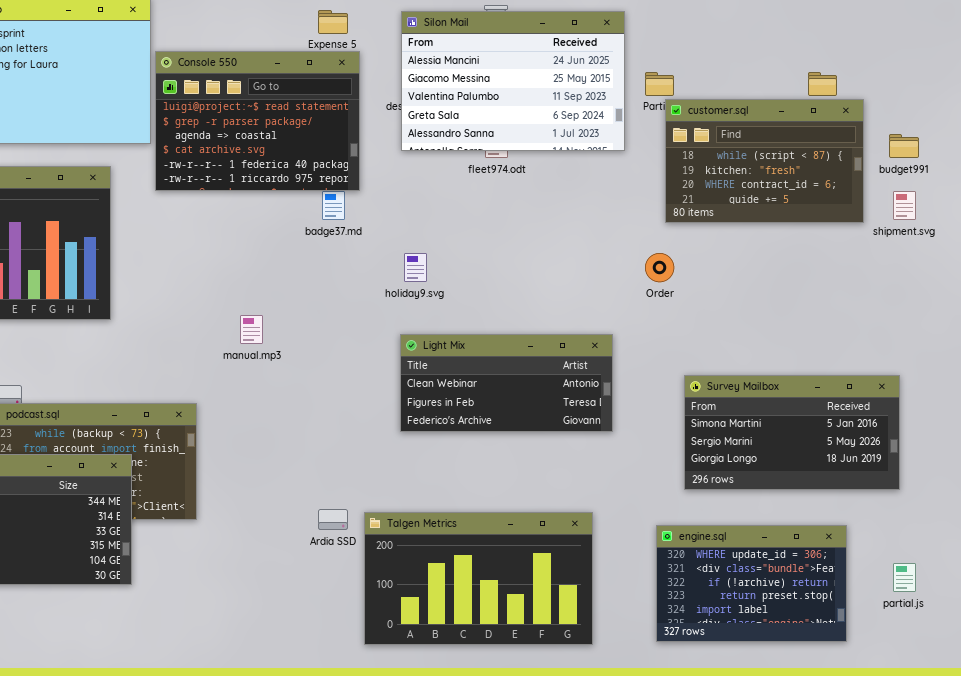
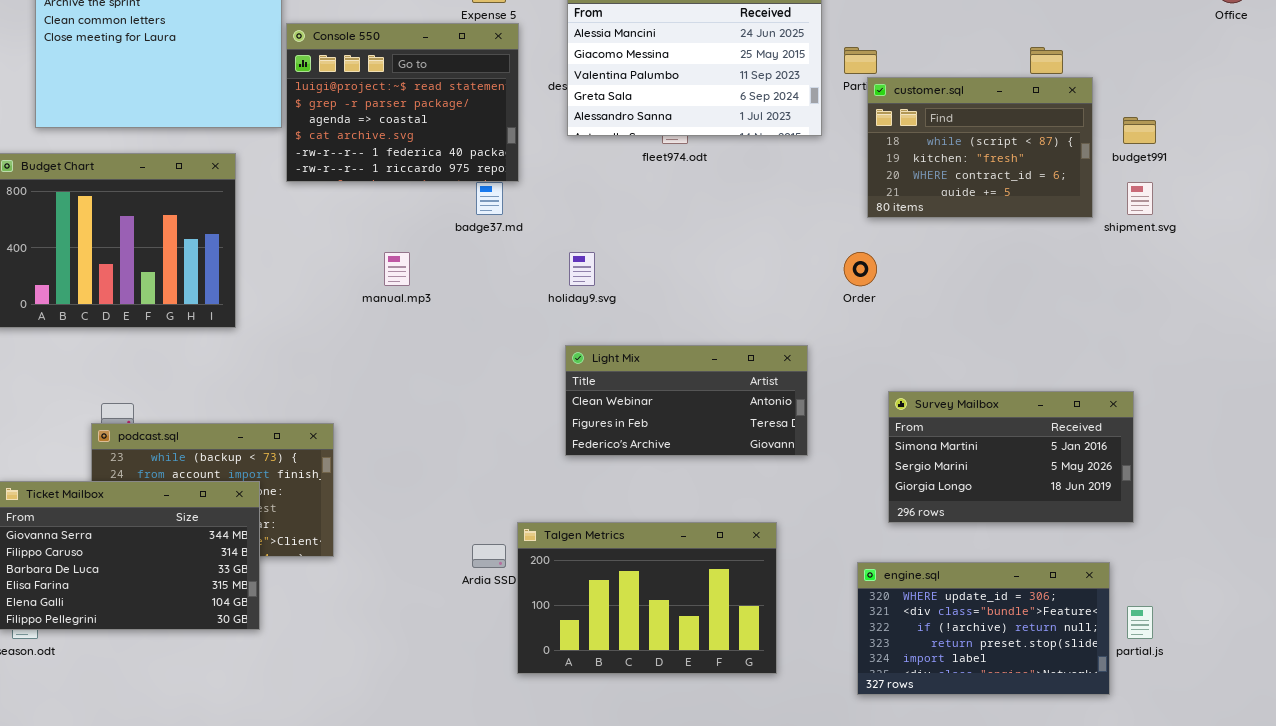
manual.mp3: [240,315,263,344] -> [384,252,410,286], moved
Talgen Metrics: [364,512,593,645] -> [517,522,777,674], moved
engine.sql: [656,525,847,642] -> [857,562,1110,695], resized

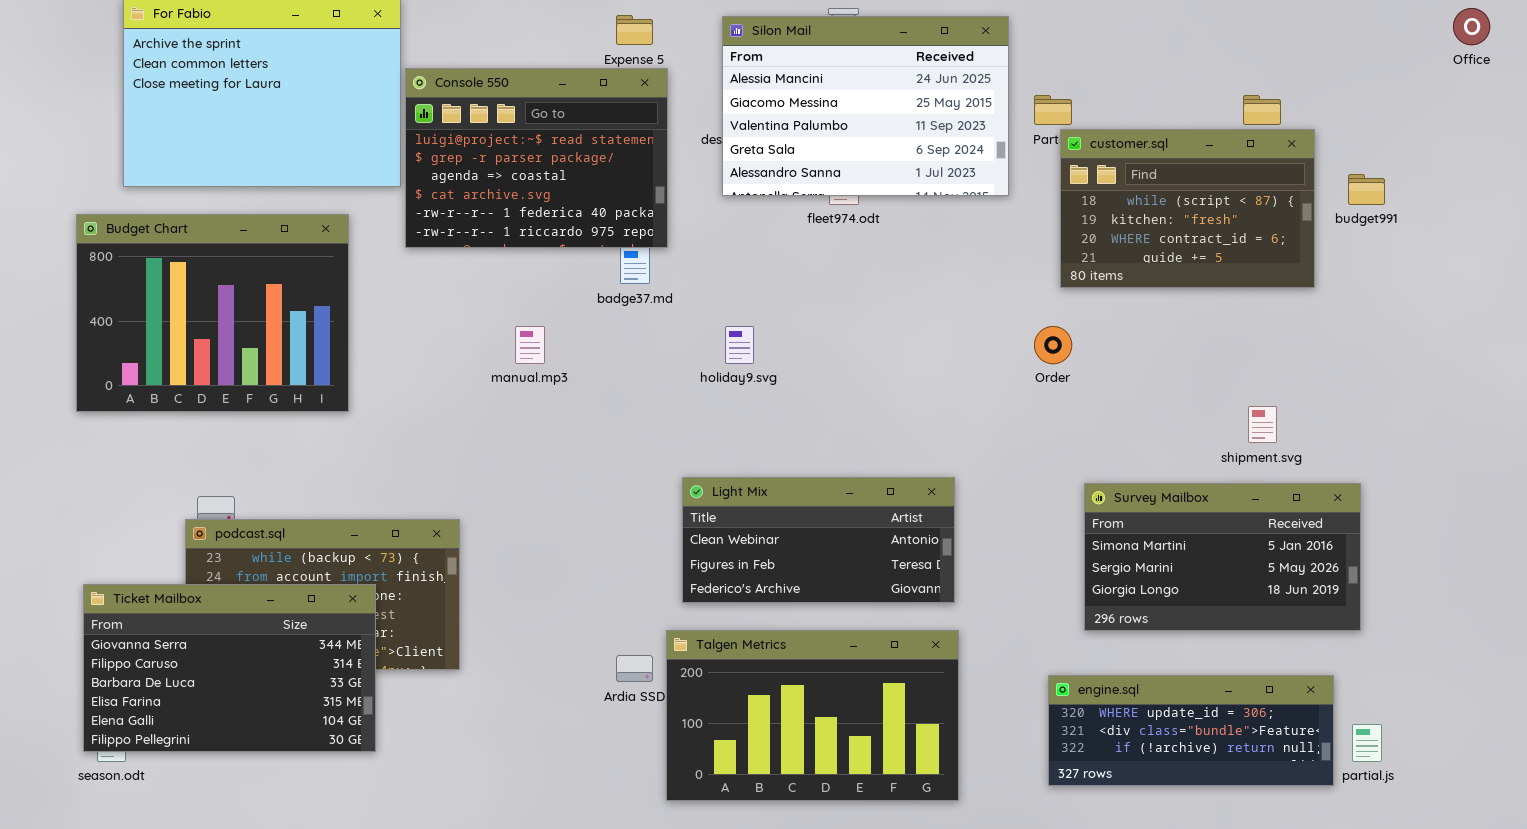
shipment.svg: [1127,182,1153,215] -> [1248,406,1277,443], moved
Light Mix: [565,345,808,456] -> [682,477,955,603], moved
engine.sql: [857,562,1110,695] -> [1048,675,1334,786], resized

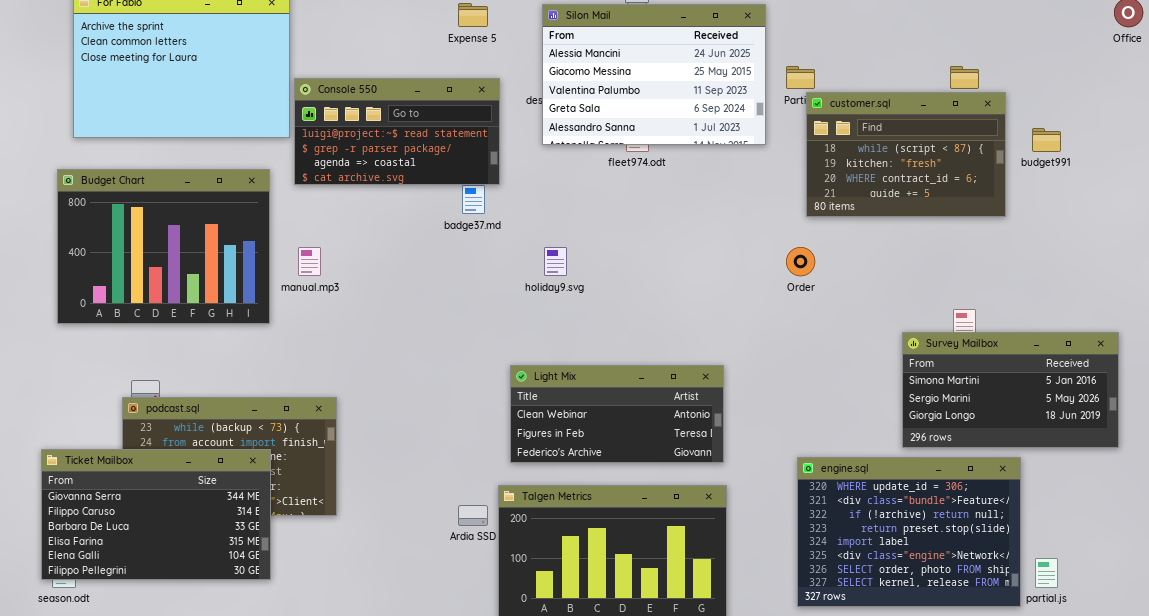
Console 550: [405,68,668,248] -> [294,78,500,185], resized
Budget Chart: [76,214,349,412] -> [57,169,270,324], moved
manual.mp3: [515,326,545,364] -> [298,247,321,276], moved
Survey Mailbox: [1084,483,1361,631] -> [902,332,1119,448], moved
engine.sql: [1048,675,1334,786] -> [797,457,1021,607], resized

